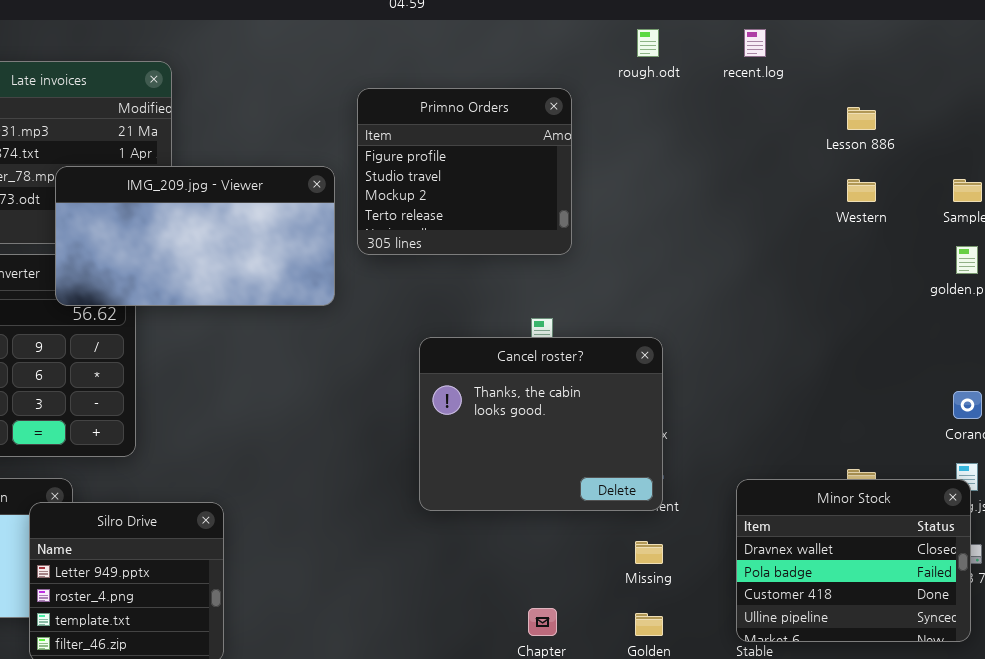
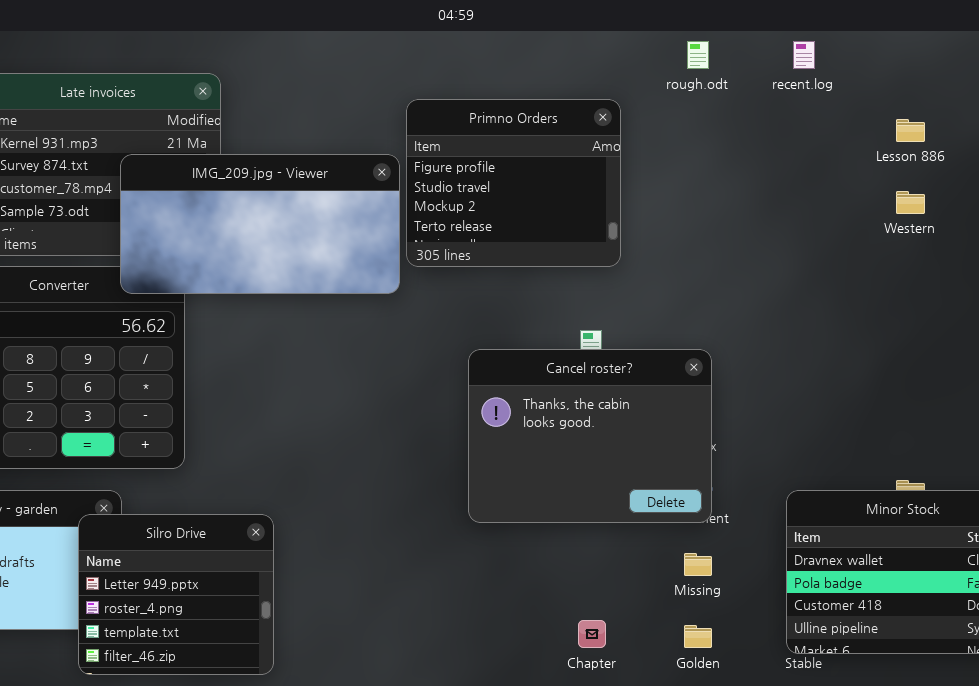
IMG_209.jpg - Viewer: [55,166,335,306] -> [120,154,400,294], moved

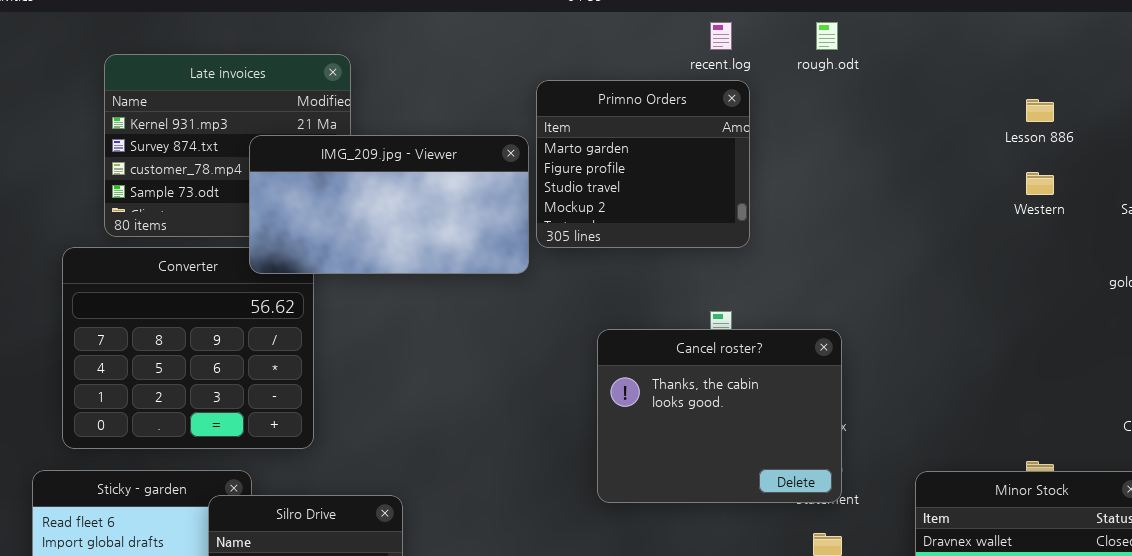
recent.log: [793,41,815,69] -> [710,22,732,50], moved
Primno Orders: [406,99,621,267] -> [536,80,750,248], scrolled up 1 row

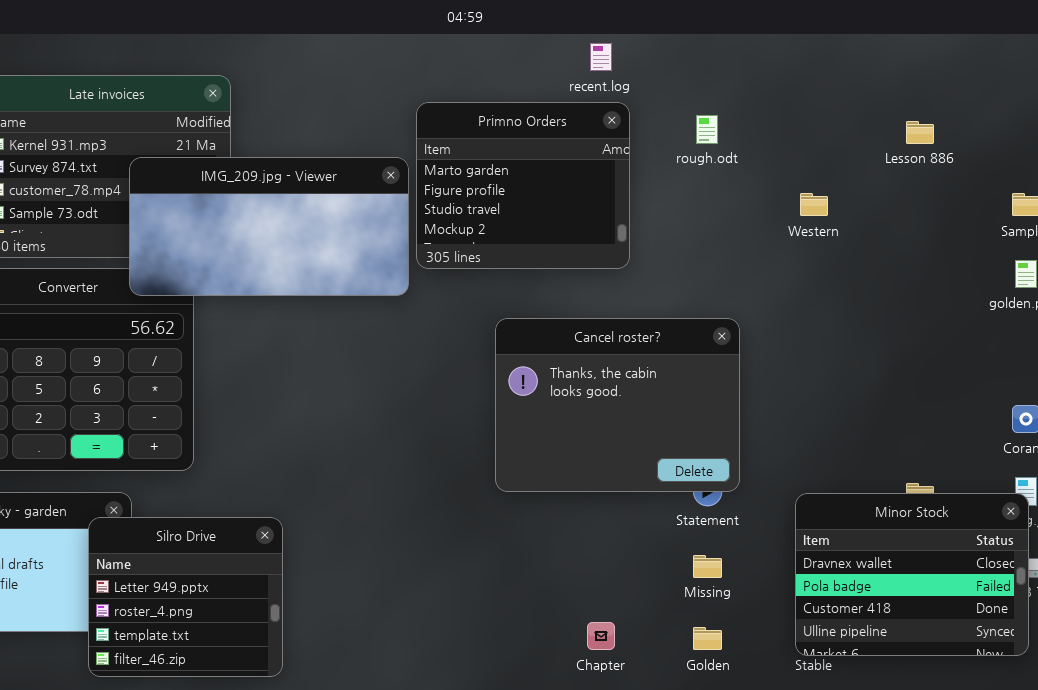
rough.odt: [816,22,838,50] -> [696,115,718,144], moved
Western: [1026,172,1054,195] -> [800,193,828,216], moved
Cancel roster?: [597,329,842,503] -> [495,318,740,492], moved

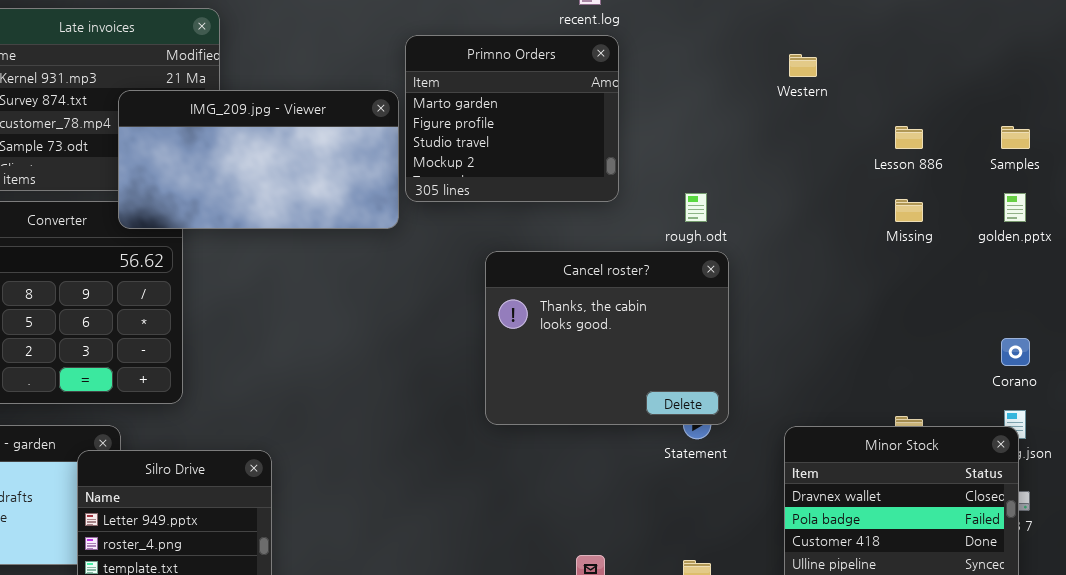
rough.odt: [696,115,718,144] -> [685,193,707,222], moved
Lesson 886: [906,121,934,144] -> [895,126,923,149], moved
Western: [800,193,828,216] -> [789,54,817,77], moved
Missing: [693,555,722,578] -> [895,199,923,222], moved

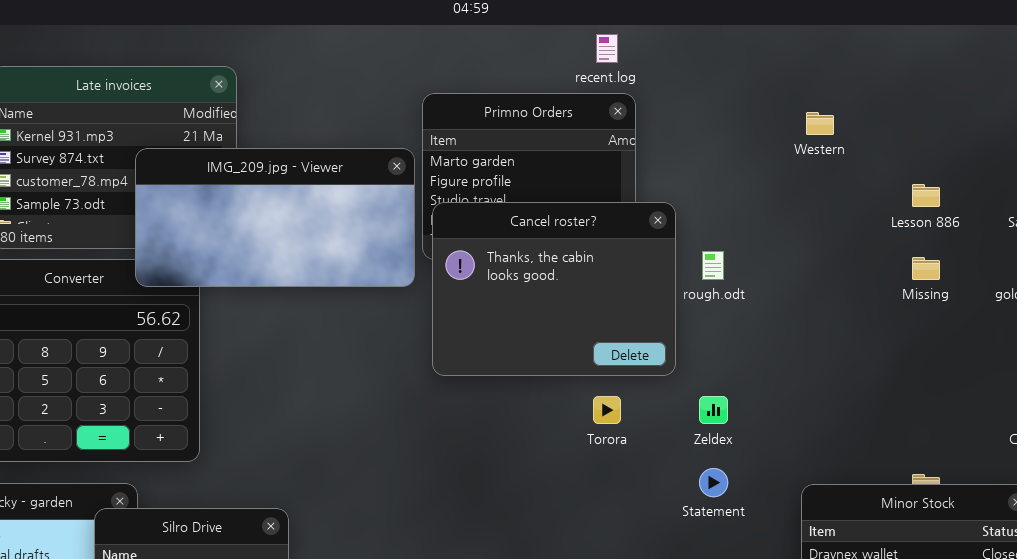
Cancel roster?: [485,251,729,425] -> [432,202,676,376], moved

